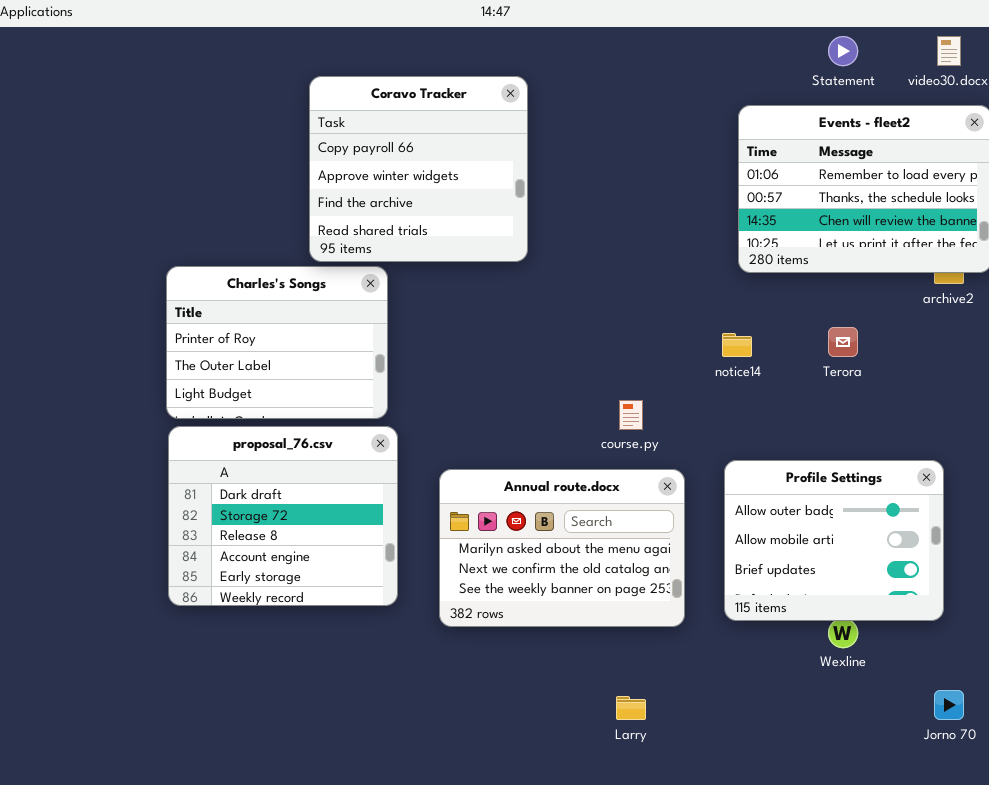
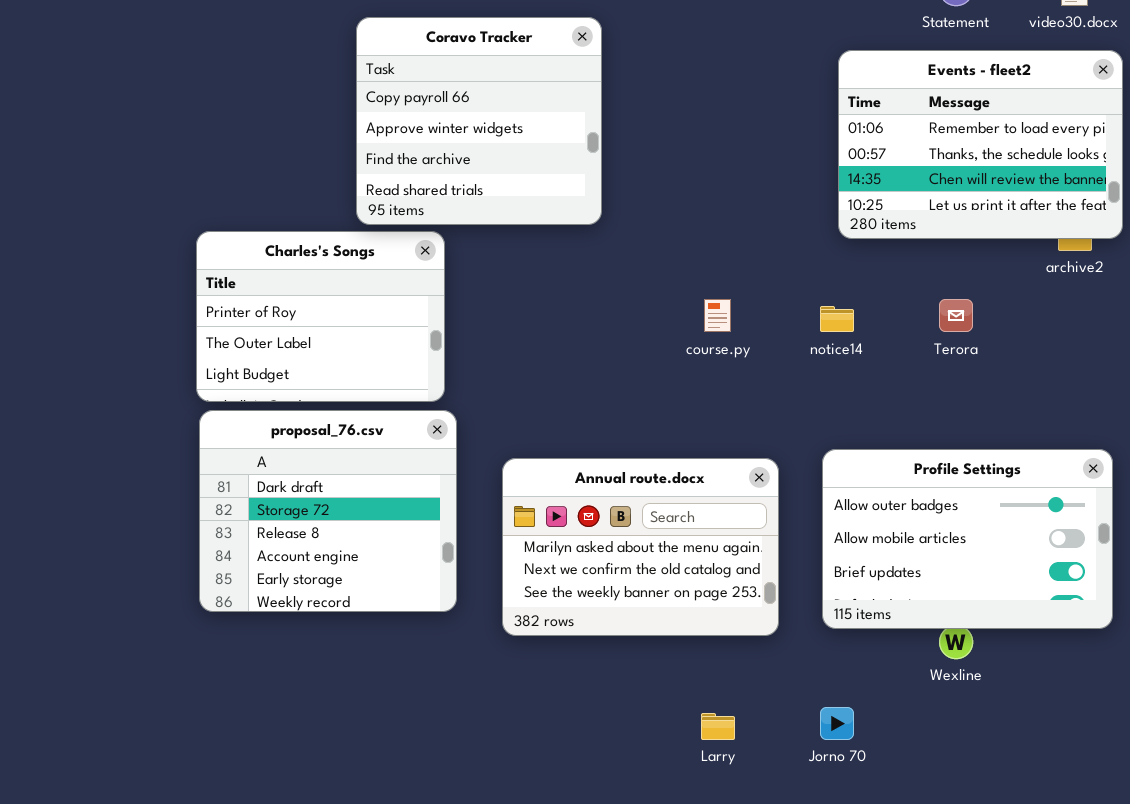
course.py: [619,400,643,430] -> [704,299,731,332], moved
Profile Settings: [724,460,944,621] -> [822,449,1113,629], resized
Jorno 70: [934,690,964,720] -> [820,707,854,740], moved

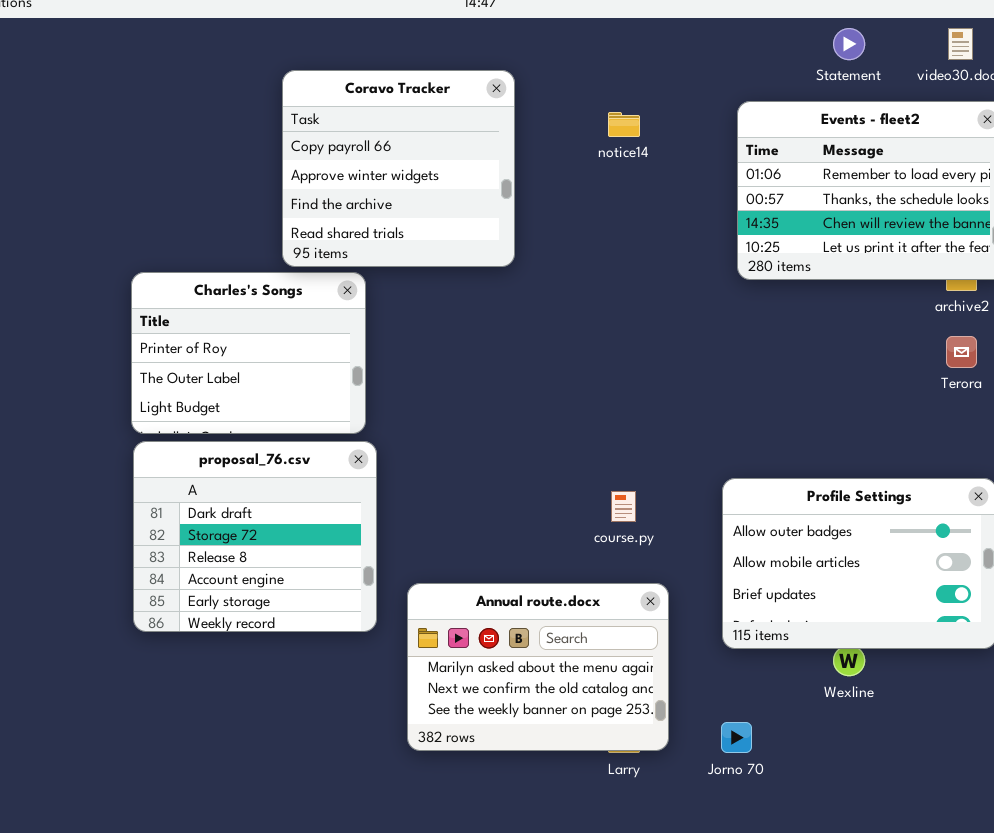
course.py: [704,299,731,332] -> [611,491,636,522], moved
Terora: [939,299,973,332] -> [946,336,977,368], moved
notice14: [820,306,854,332] -> [608,112,640,137], moved
Annual route.docx: [502,458,779,636] -> [407,583,669,751], moved

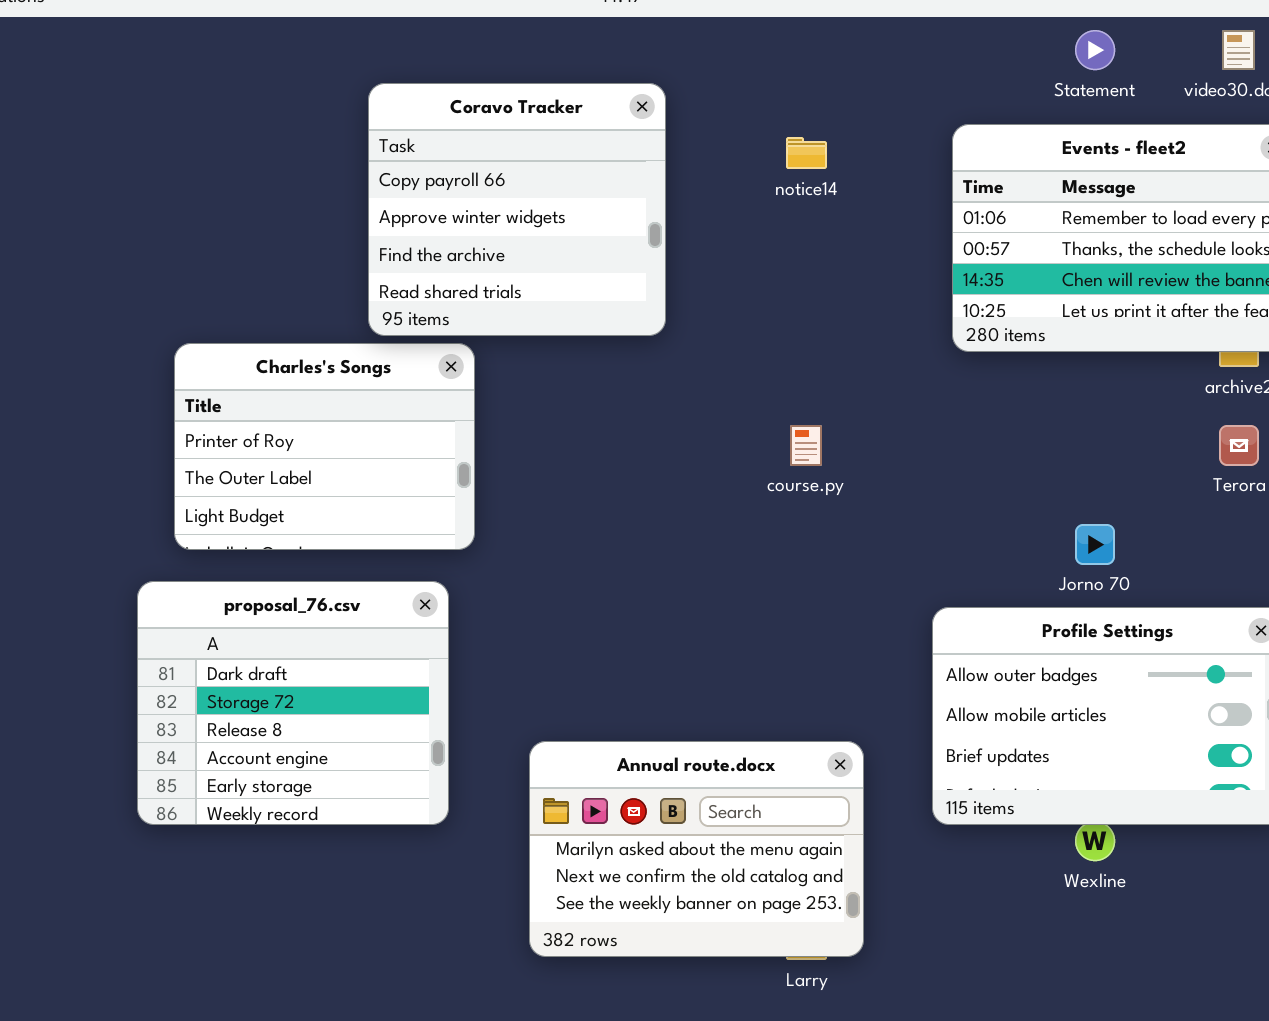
proposal_76.csv: [133,441,377,632] -> [137,581,449,825], moved
course.py: [611,491,636,522] -> [790,425,822,466], moved
Jorno 70: [721,722,752,753] -> [1075,524,1115,565], moved

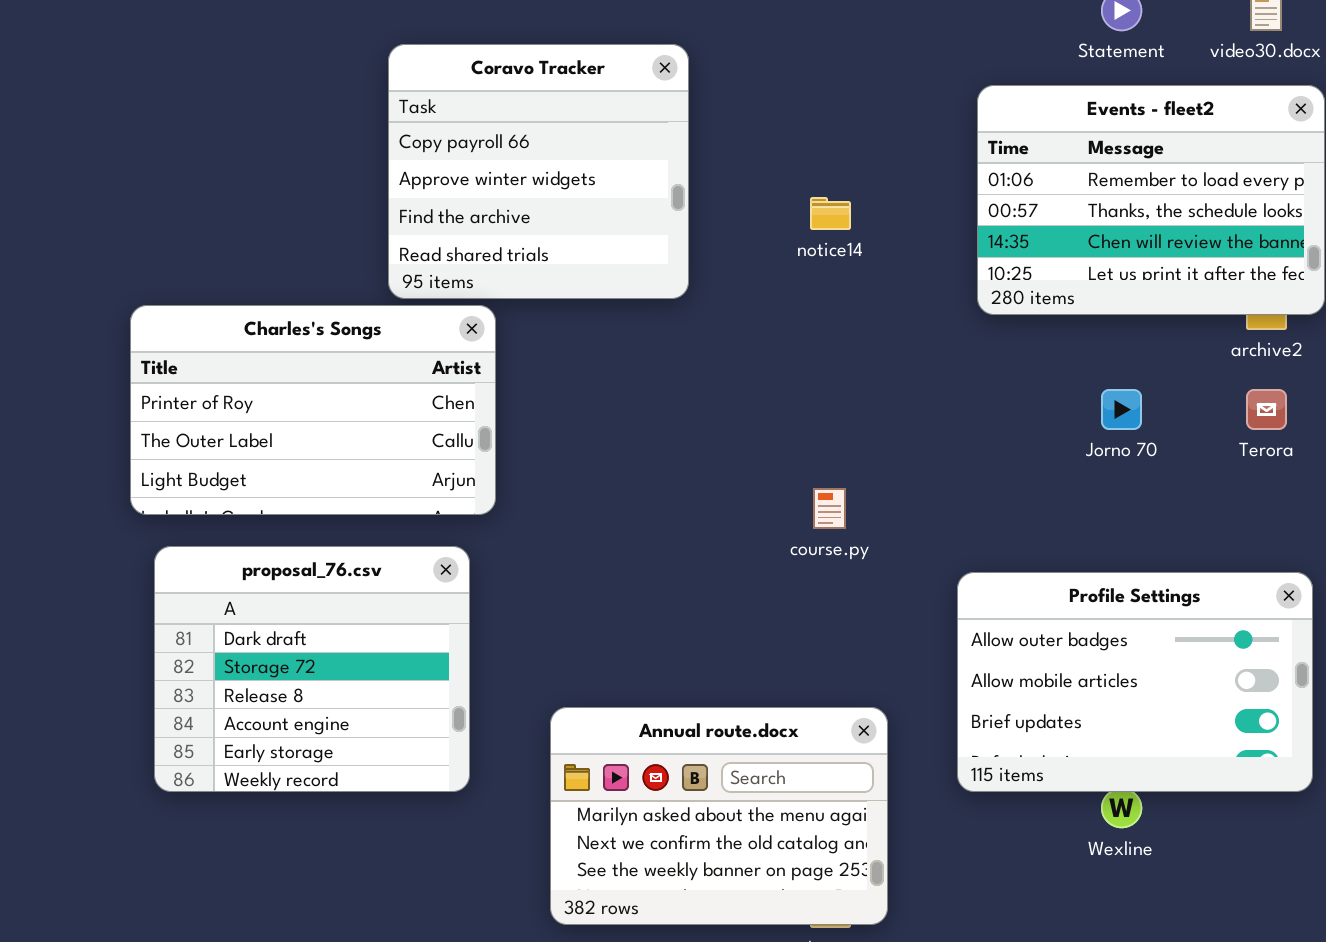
notice14: [786,137,827,169] -> [810,197,851,230], moved
Charles's Songs: [174,343,475,550] -> [130,305,496,515], resized
course.py: [790,425,822,466] -> [813,488,846,529], moved
Jorno 70: [1075,524,1115,565] -> [1101,389,1142,430], moved

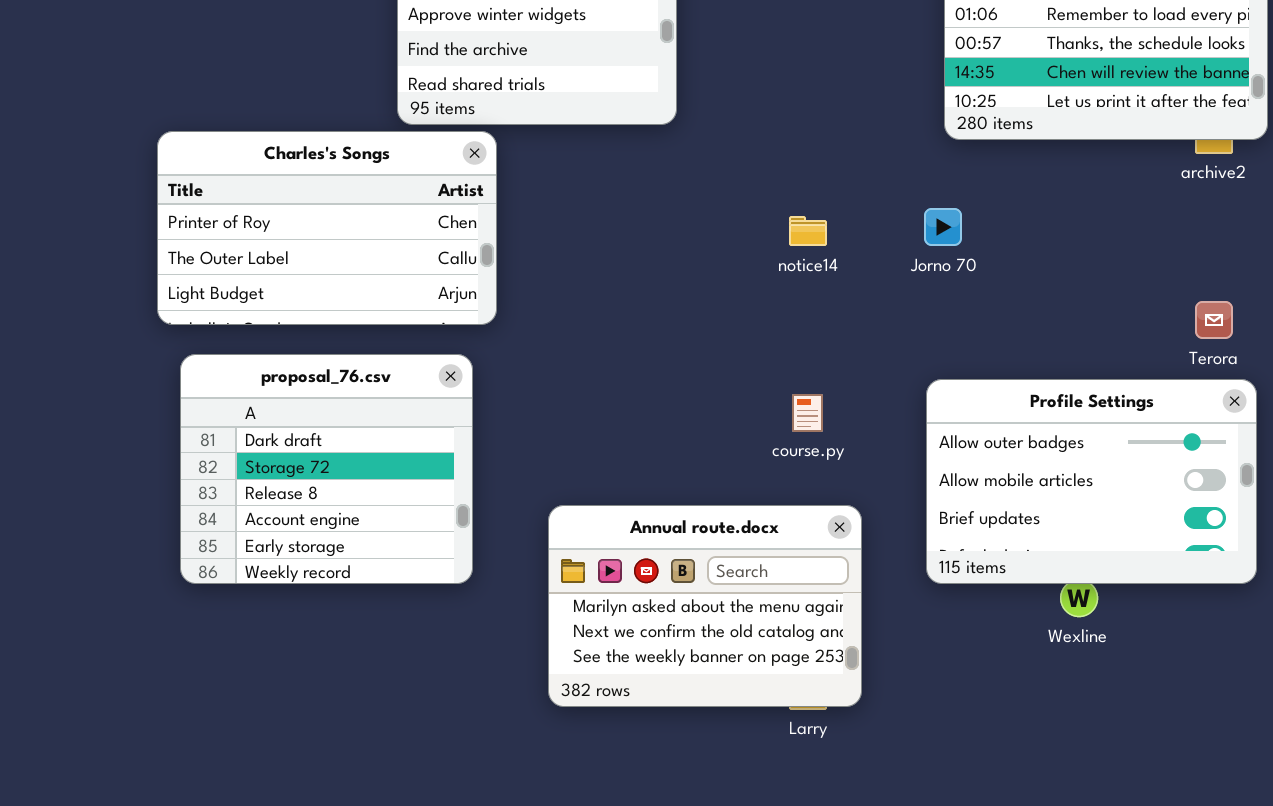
notice14: [810,197,851,230] -> [789,216,827,246], moved
Jorno 70: [1101,389,1142,430] -> [924,208,962,246], moved
Terora: [1246,389,1287,430] -> [1195,301,1233,339], moved
course.py: [813,488,846,529] -> [792,394,823,432], moved

